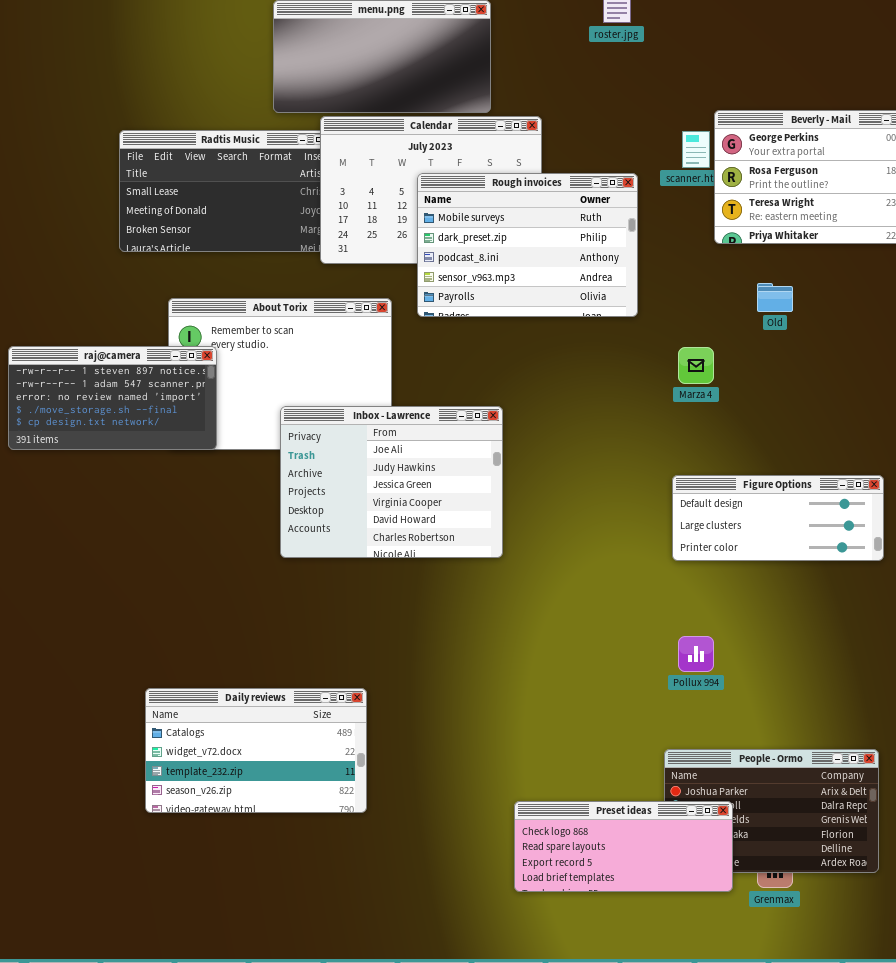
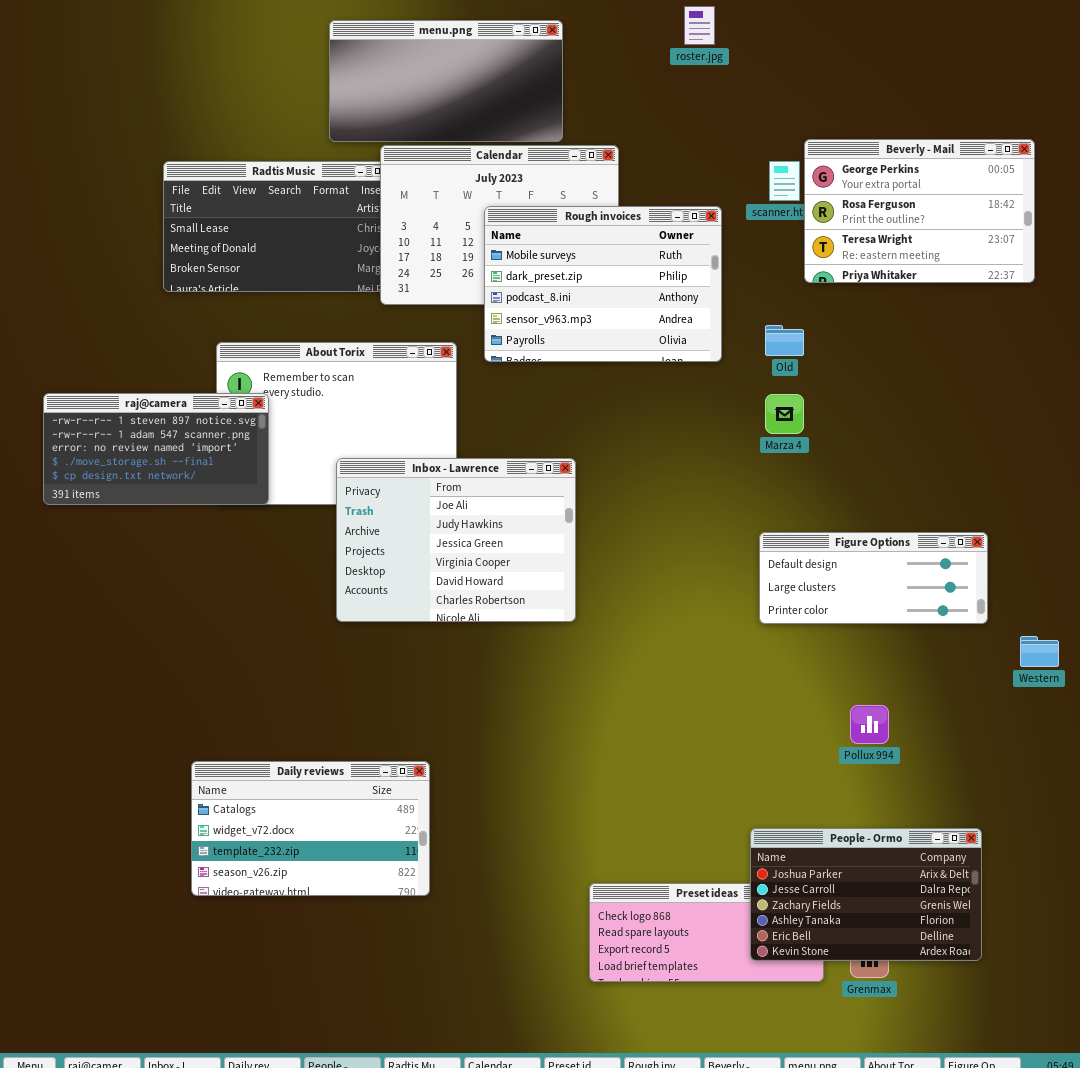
Old: [757,283,793,312] -> [765,325,804,356], moved
Pollux 994: [678,636,714,672] -> [850,705,889,744], moved
People - Ormo: [664,749,879,873] -> [750,828,982,961], raised

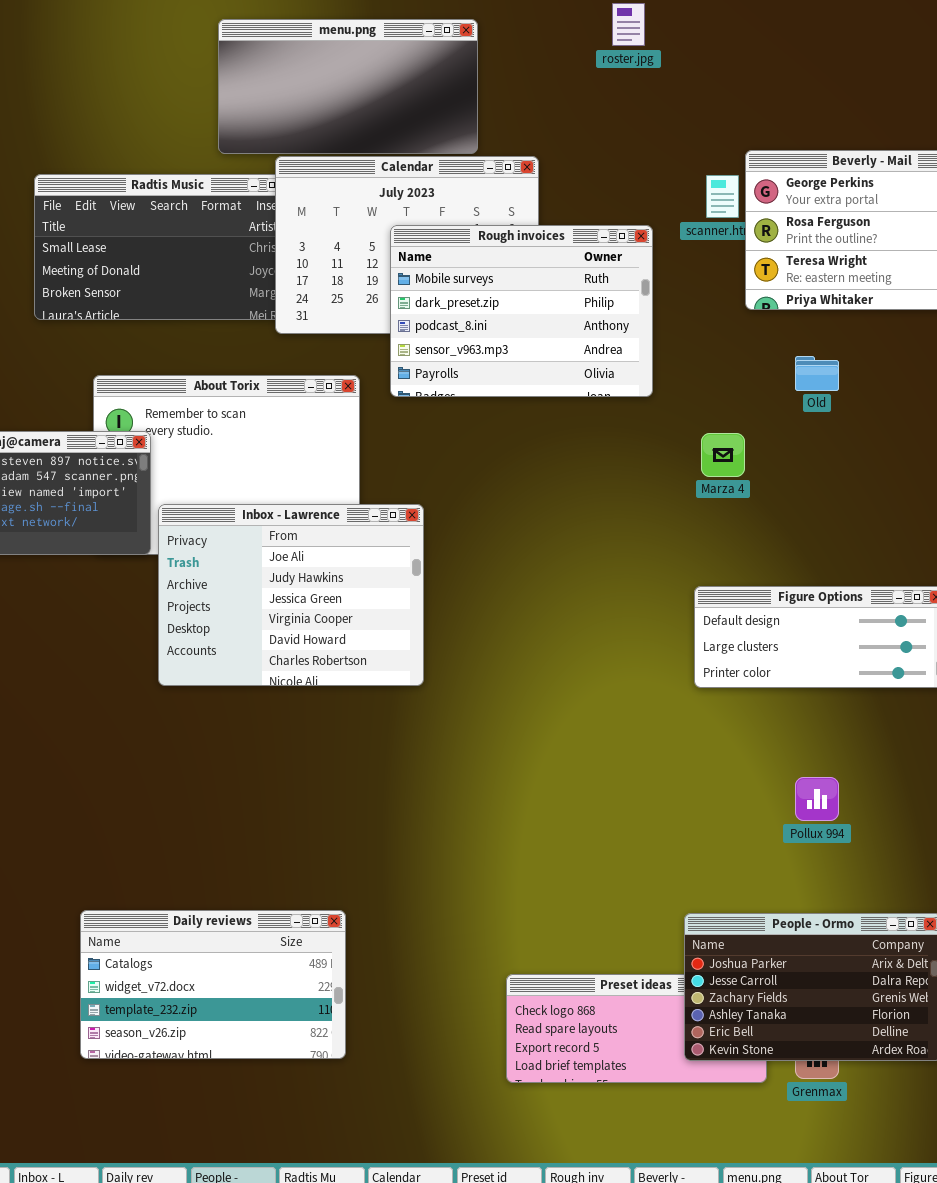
Old: [765,325,804,356] -> [795,356,839,391], moved
Inbox - Lawrence: [336,458,576,622] -> [158,504,424,686], moved
Daily reviews: [191,761,430,896] -> [80,910,346,1059], moved

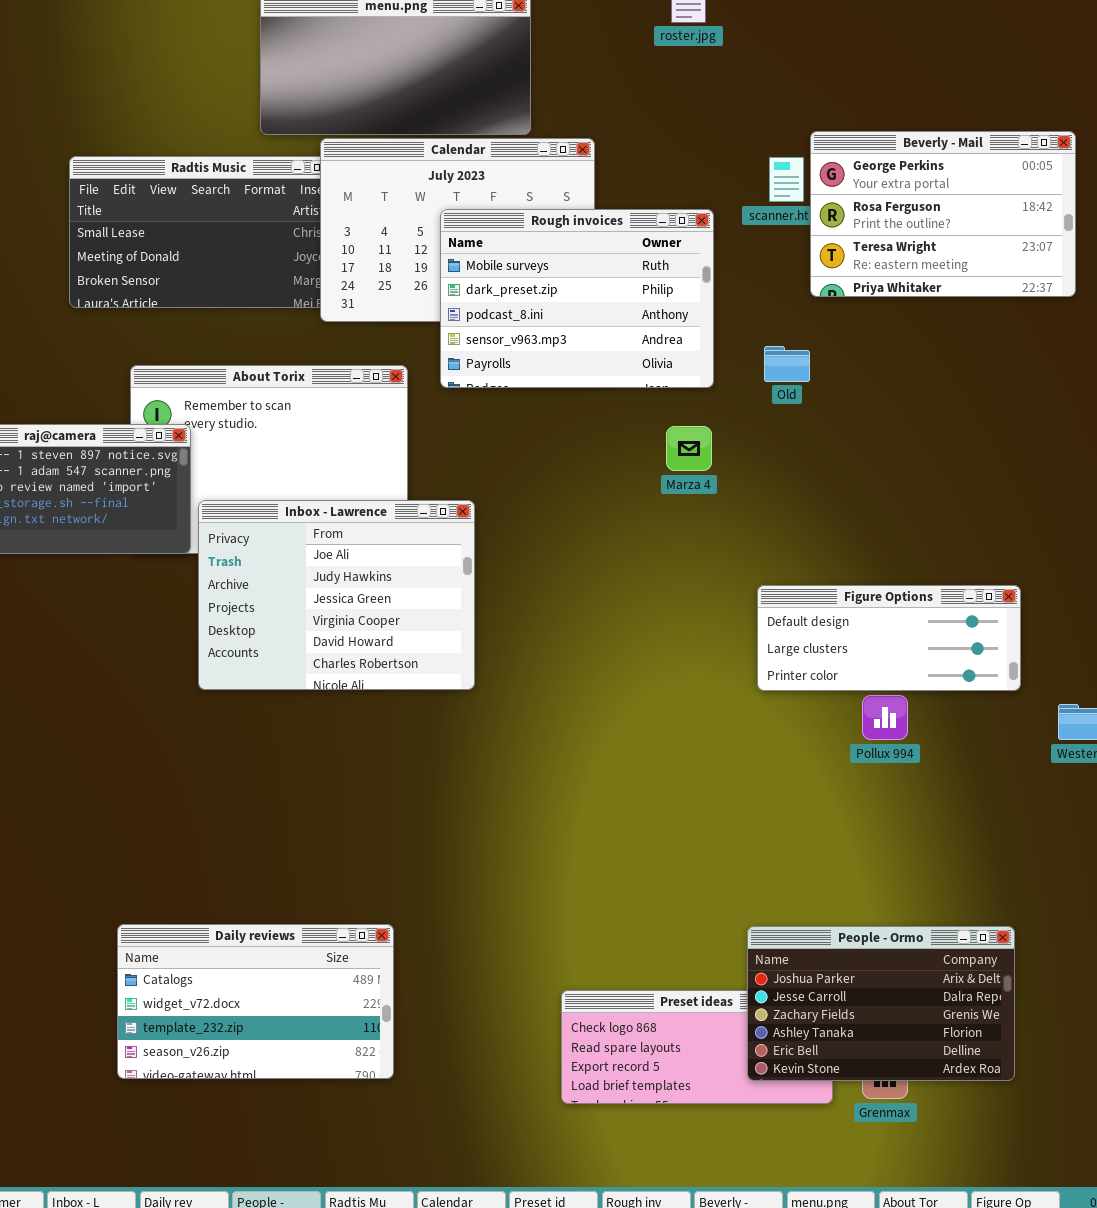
Old: [795,356,839,391] -> [764,346,810,382], moved
Marza 4: [701,433,745,477] -> [666,426,712,471], moved
Pollux 994: [795,777,839,821] -> [862,695,908,740], moved

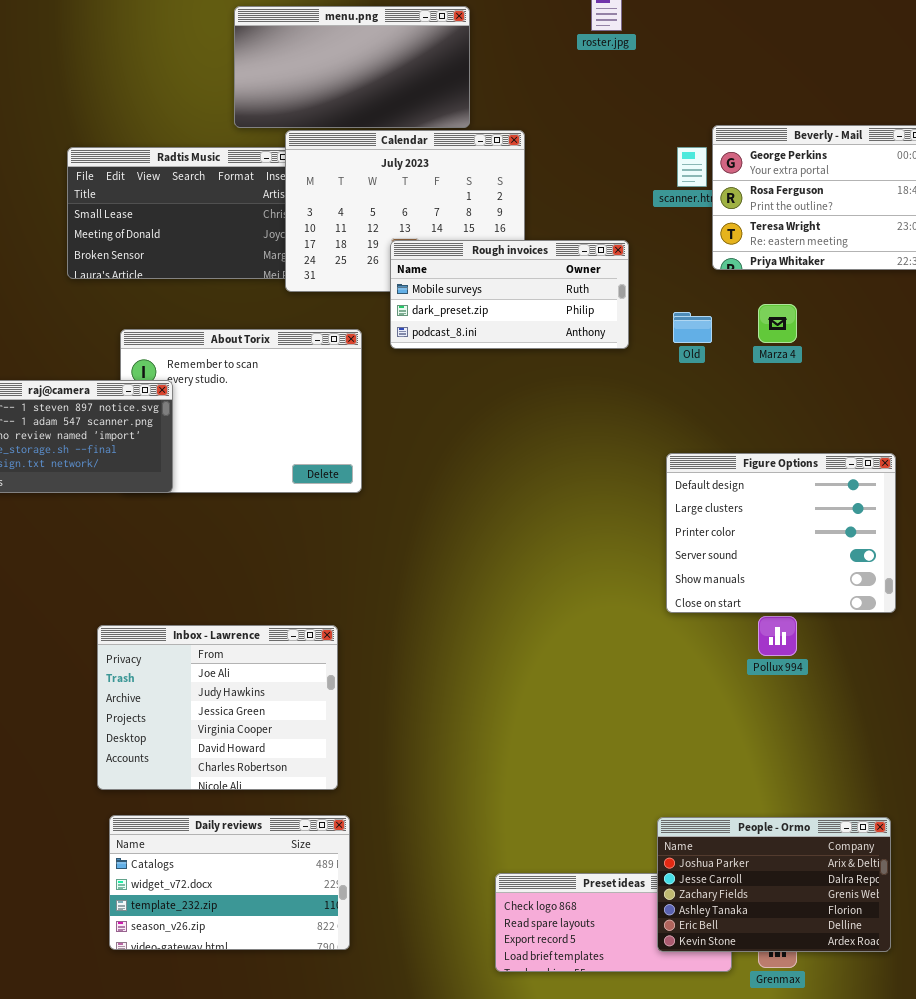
Rough invoices: [440,209,714,388] -> [390,240,629,349], resized
Marza 4: [666,426,712,471] -> [758,304,797,343], moved
Inbox - Lawrence: [198,500,475,690] -> [97,625,338,790], moved
Figure Options: [757,585,1021,691] -> [666,453,896,613], resized

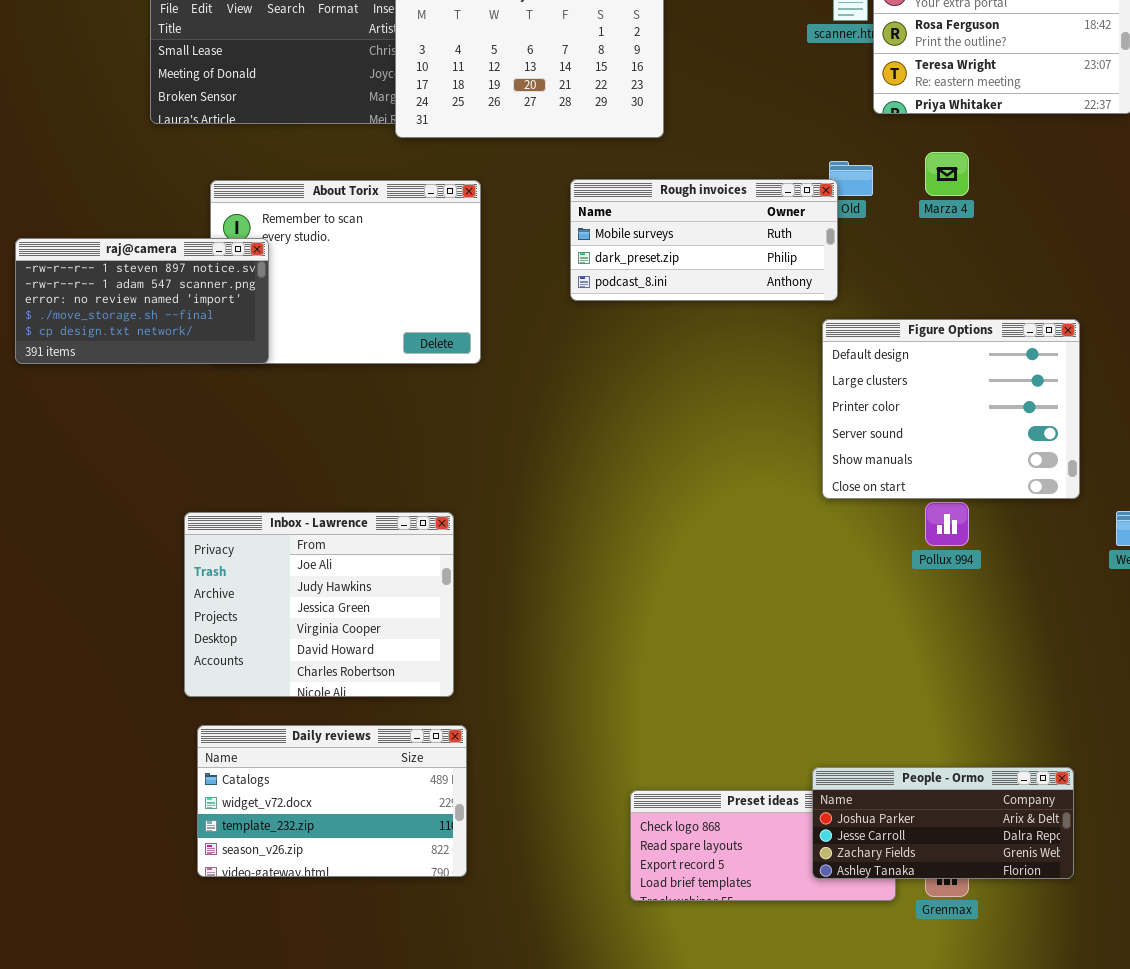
Rough invoices: [390,240,629,349] -> [570,179,838,301], moved
People - Ormo: [657,817,891,952] -> [812,767,1074,879], resized

